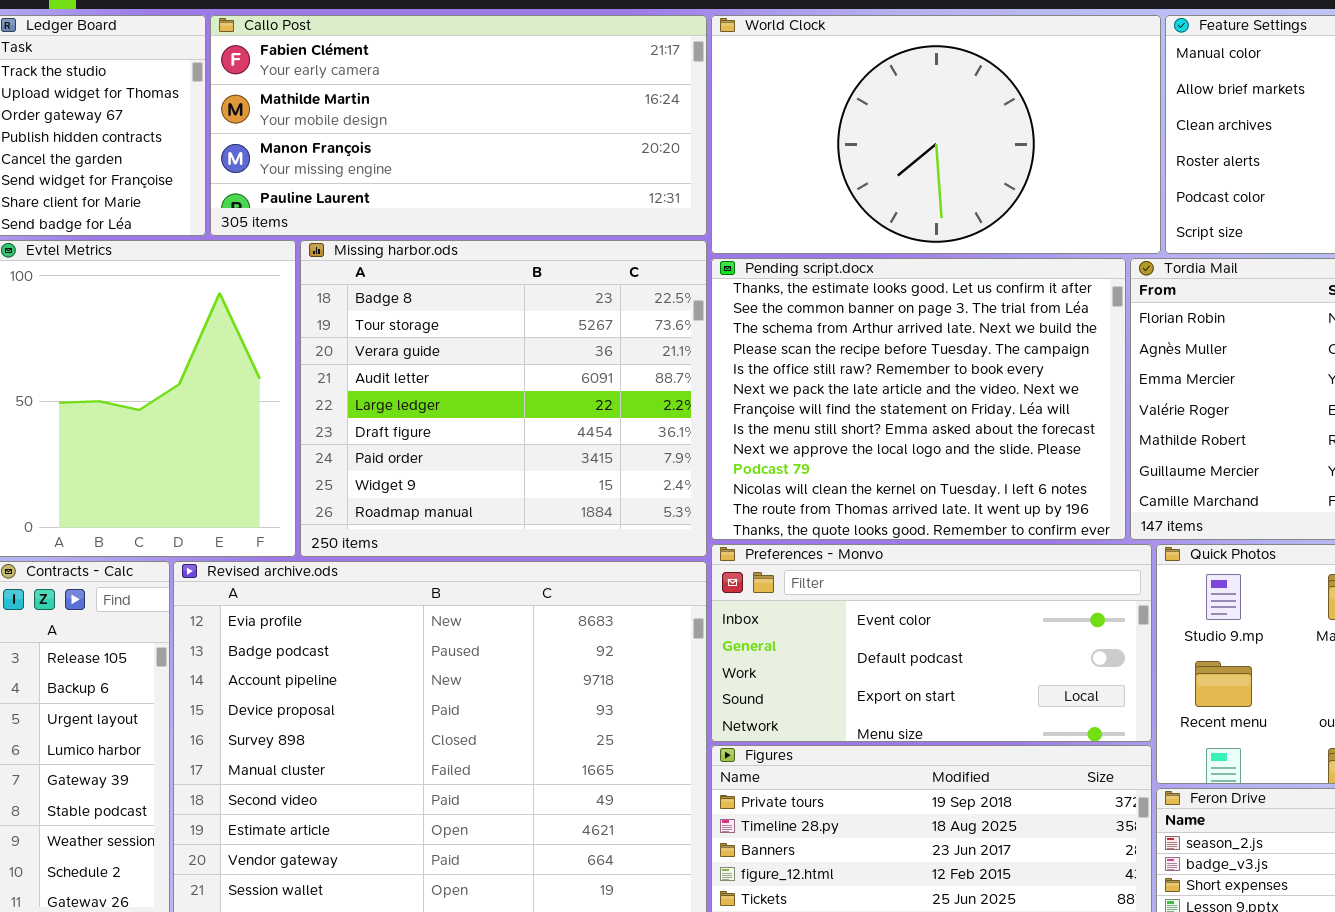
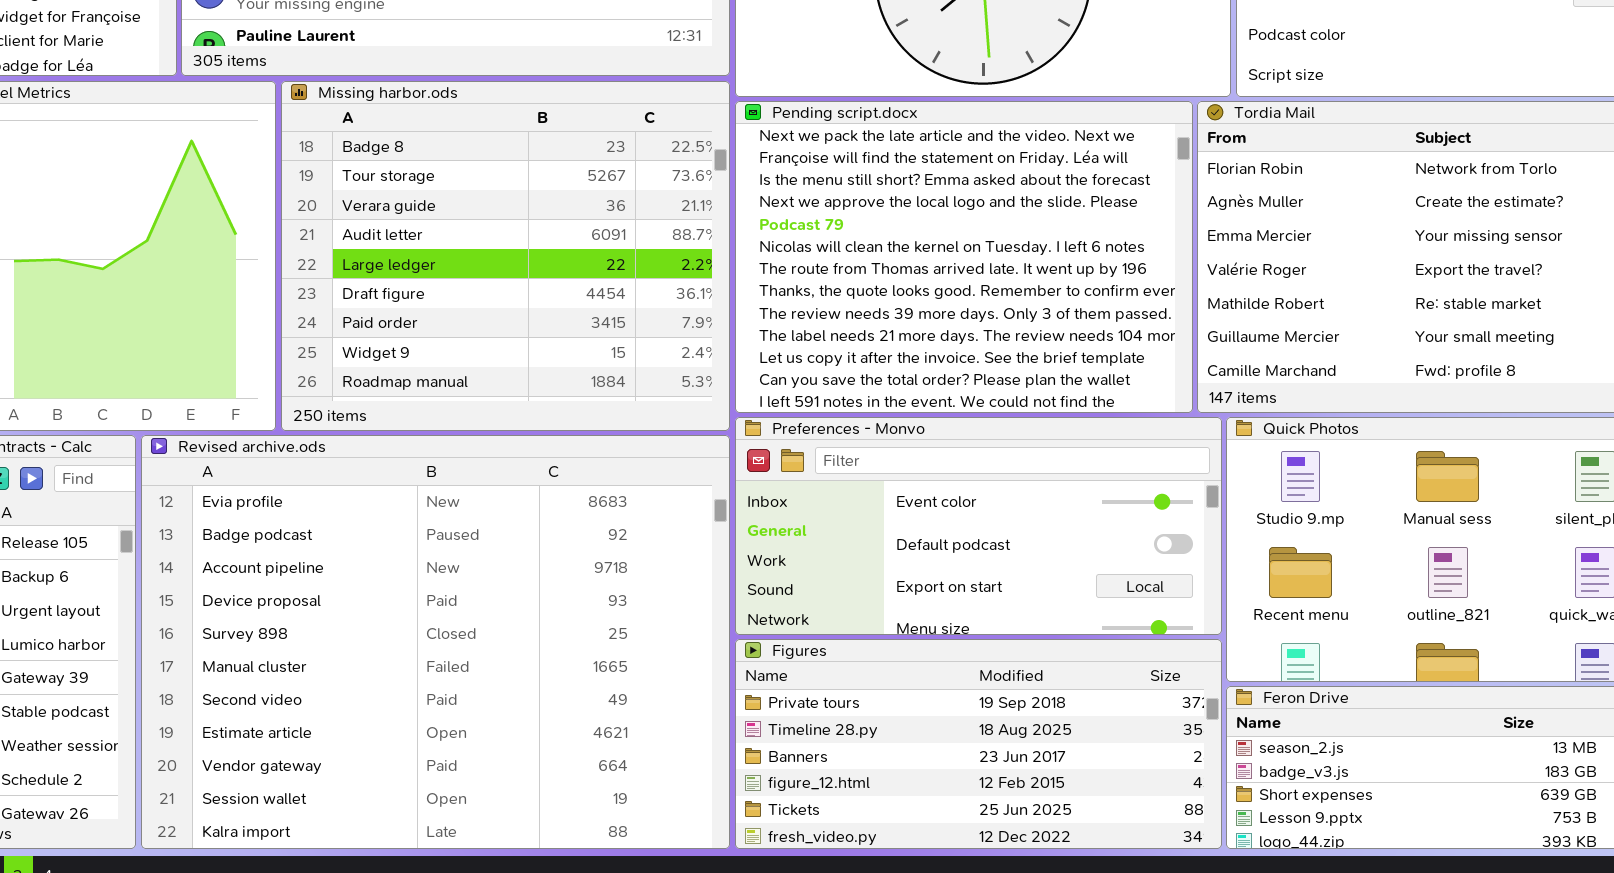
Pending script.docx: [711,258,1126,540] -> [735,101,1193,413], scrolled down 5 rows

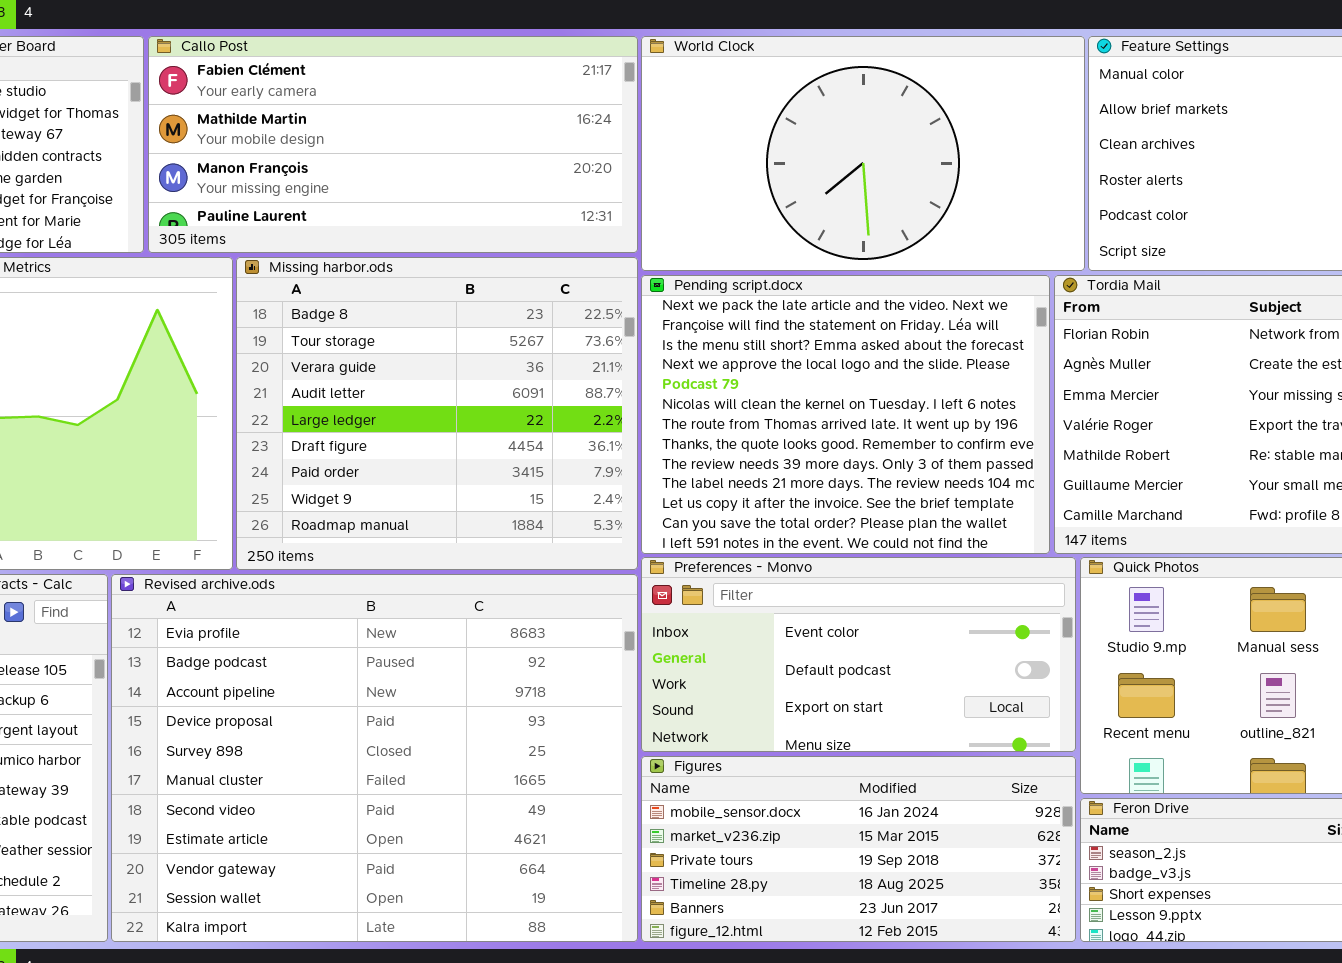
Figures: [735,639,1222,849] -> [641,756,1076,942], scrolled up 2 rows

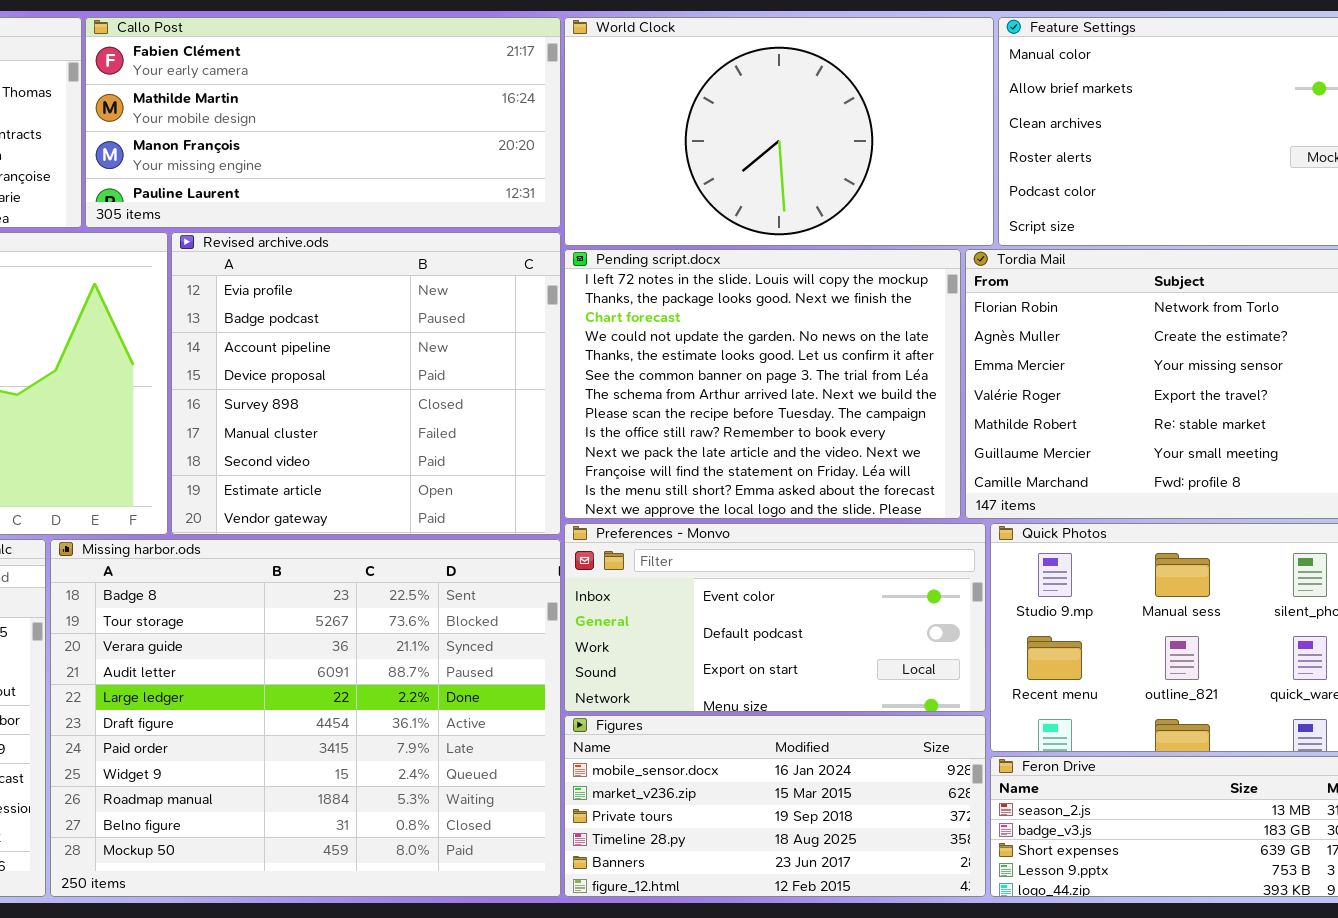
Missing harbor.ods: [236,257,638,570] -> [50,539,561,897], moved, resized
Pending script.docx: [641,275,1050,554] -> [564,249,961,519], scrolled up 9 rows
Revised archive.ods: [111,574,638,942] -> [171,232,561,535], moved, resized

